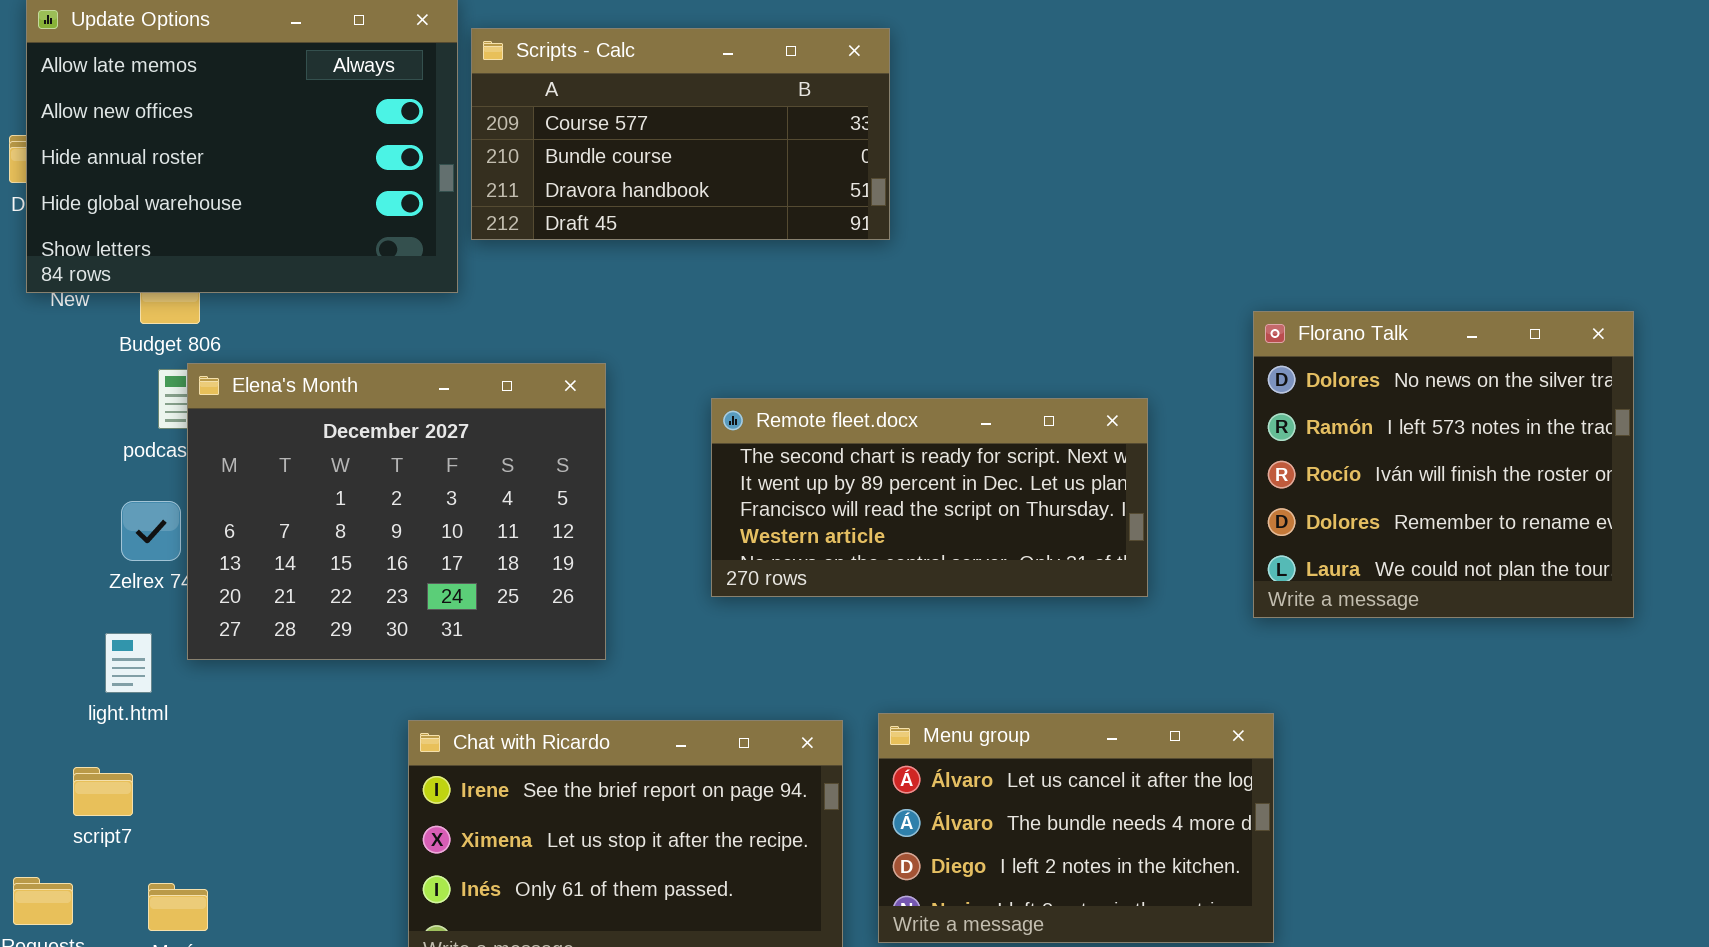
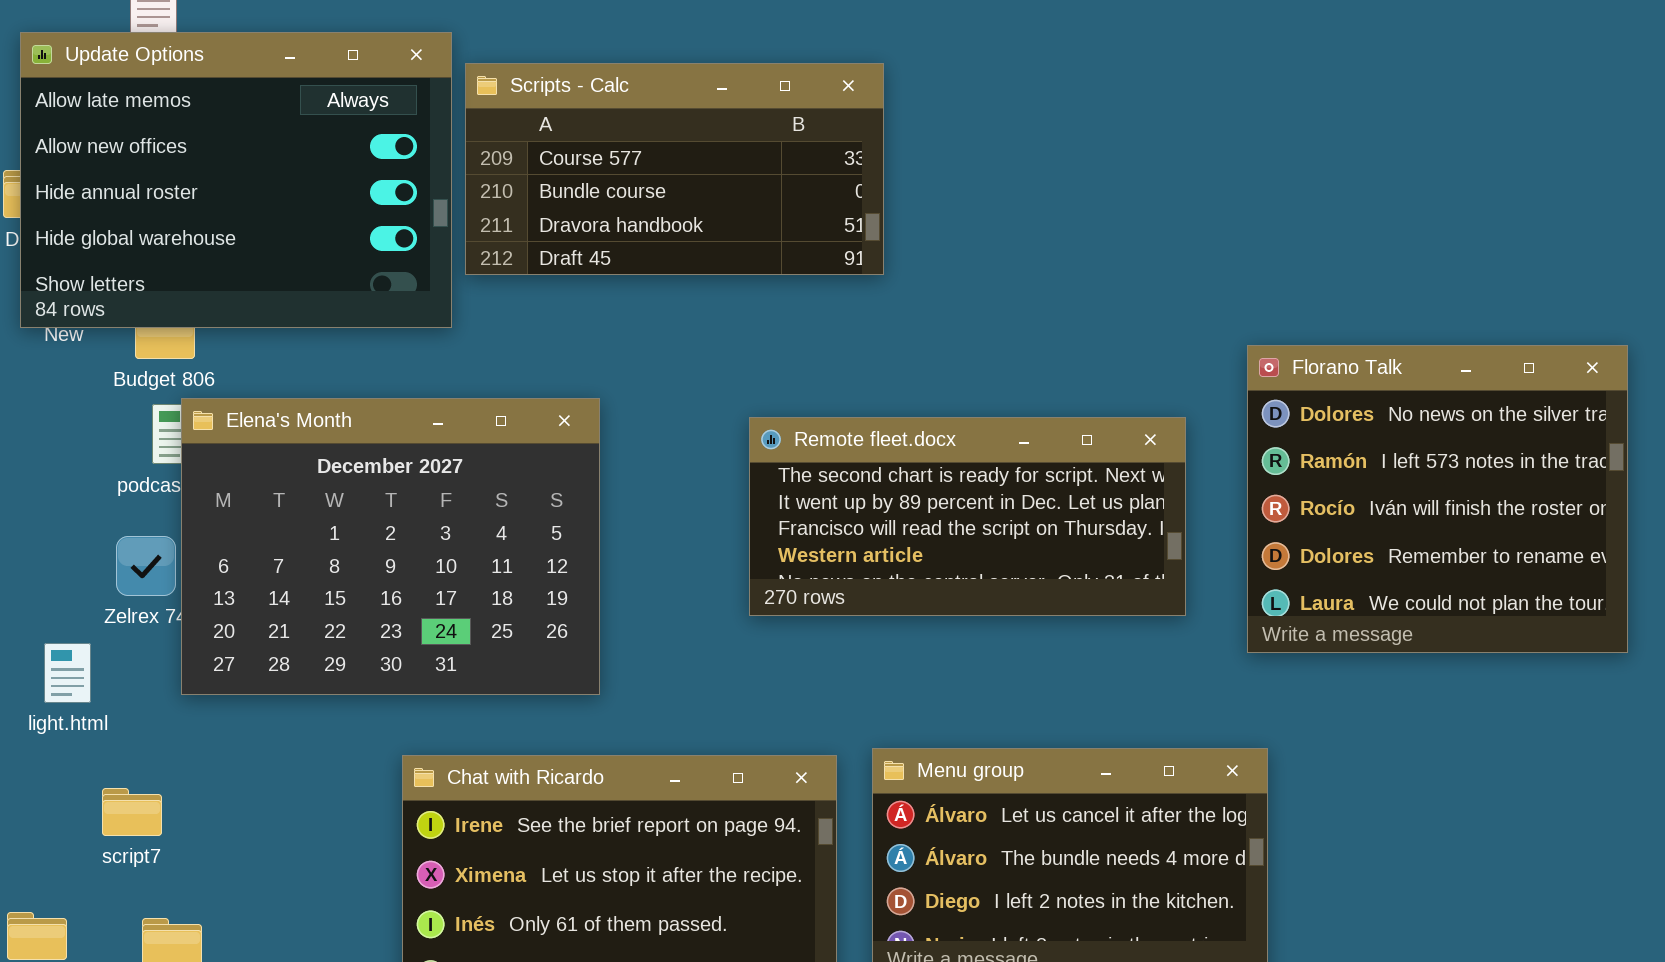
Remote fleet.docx: [711,398,1148,597] -> [749,417,1186,616], moved
light.html: [105,633,152,693] -> [44,643,91,703], moved
script7: [73,767,133,816] -> [102,788,162,836], moved

